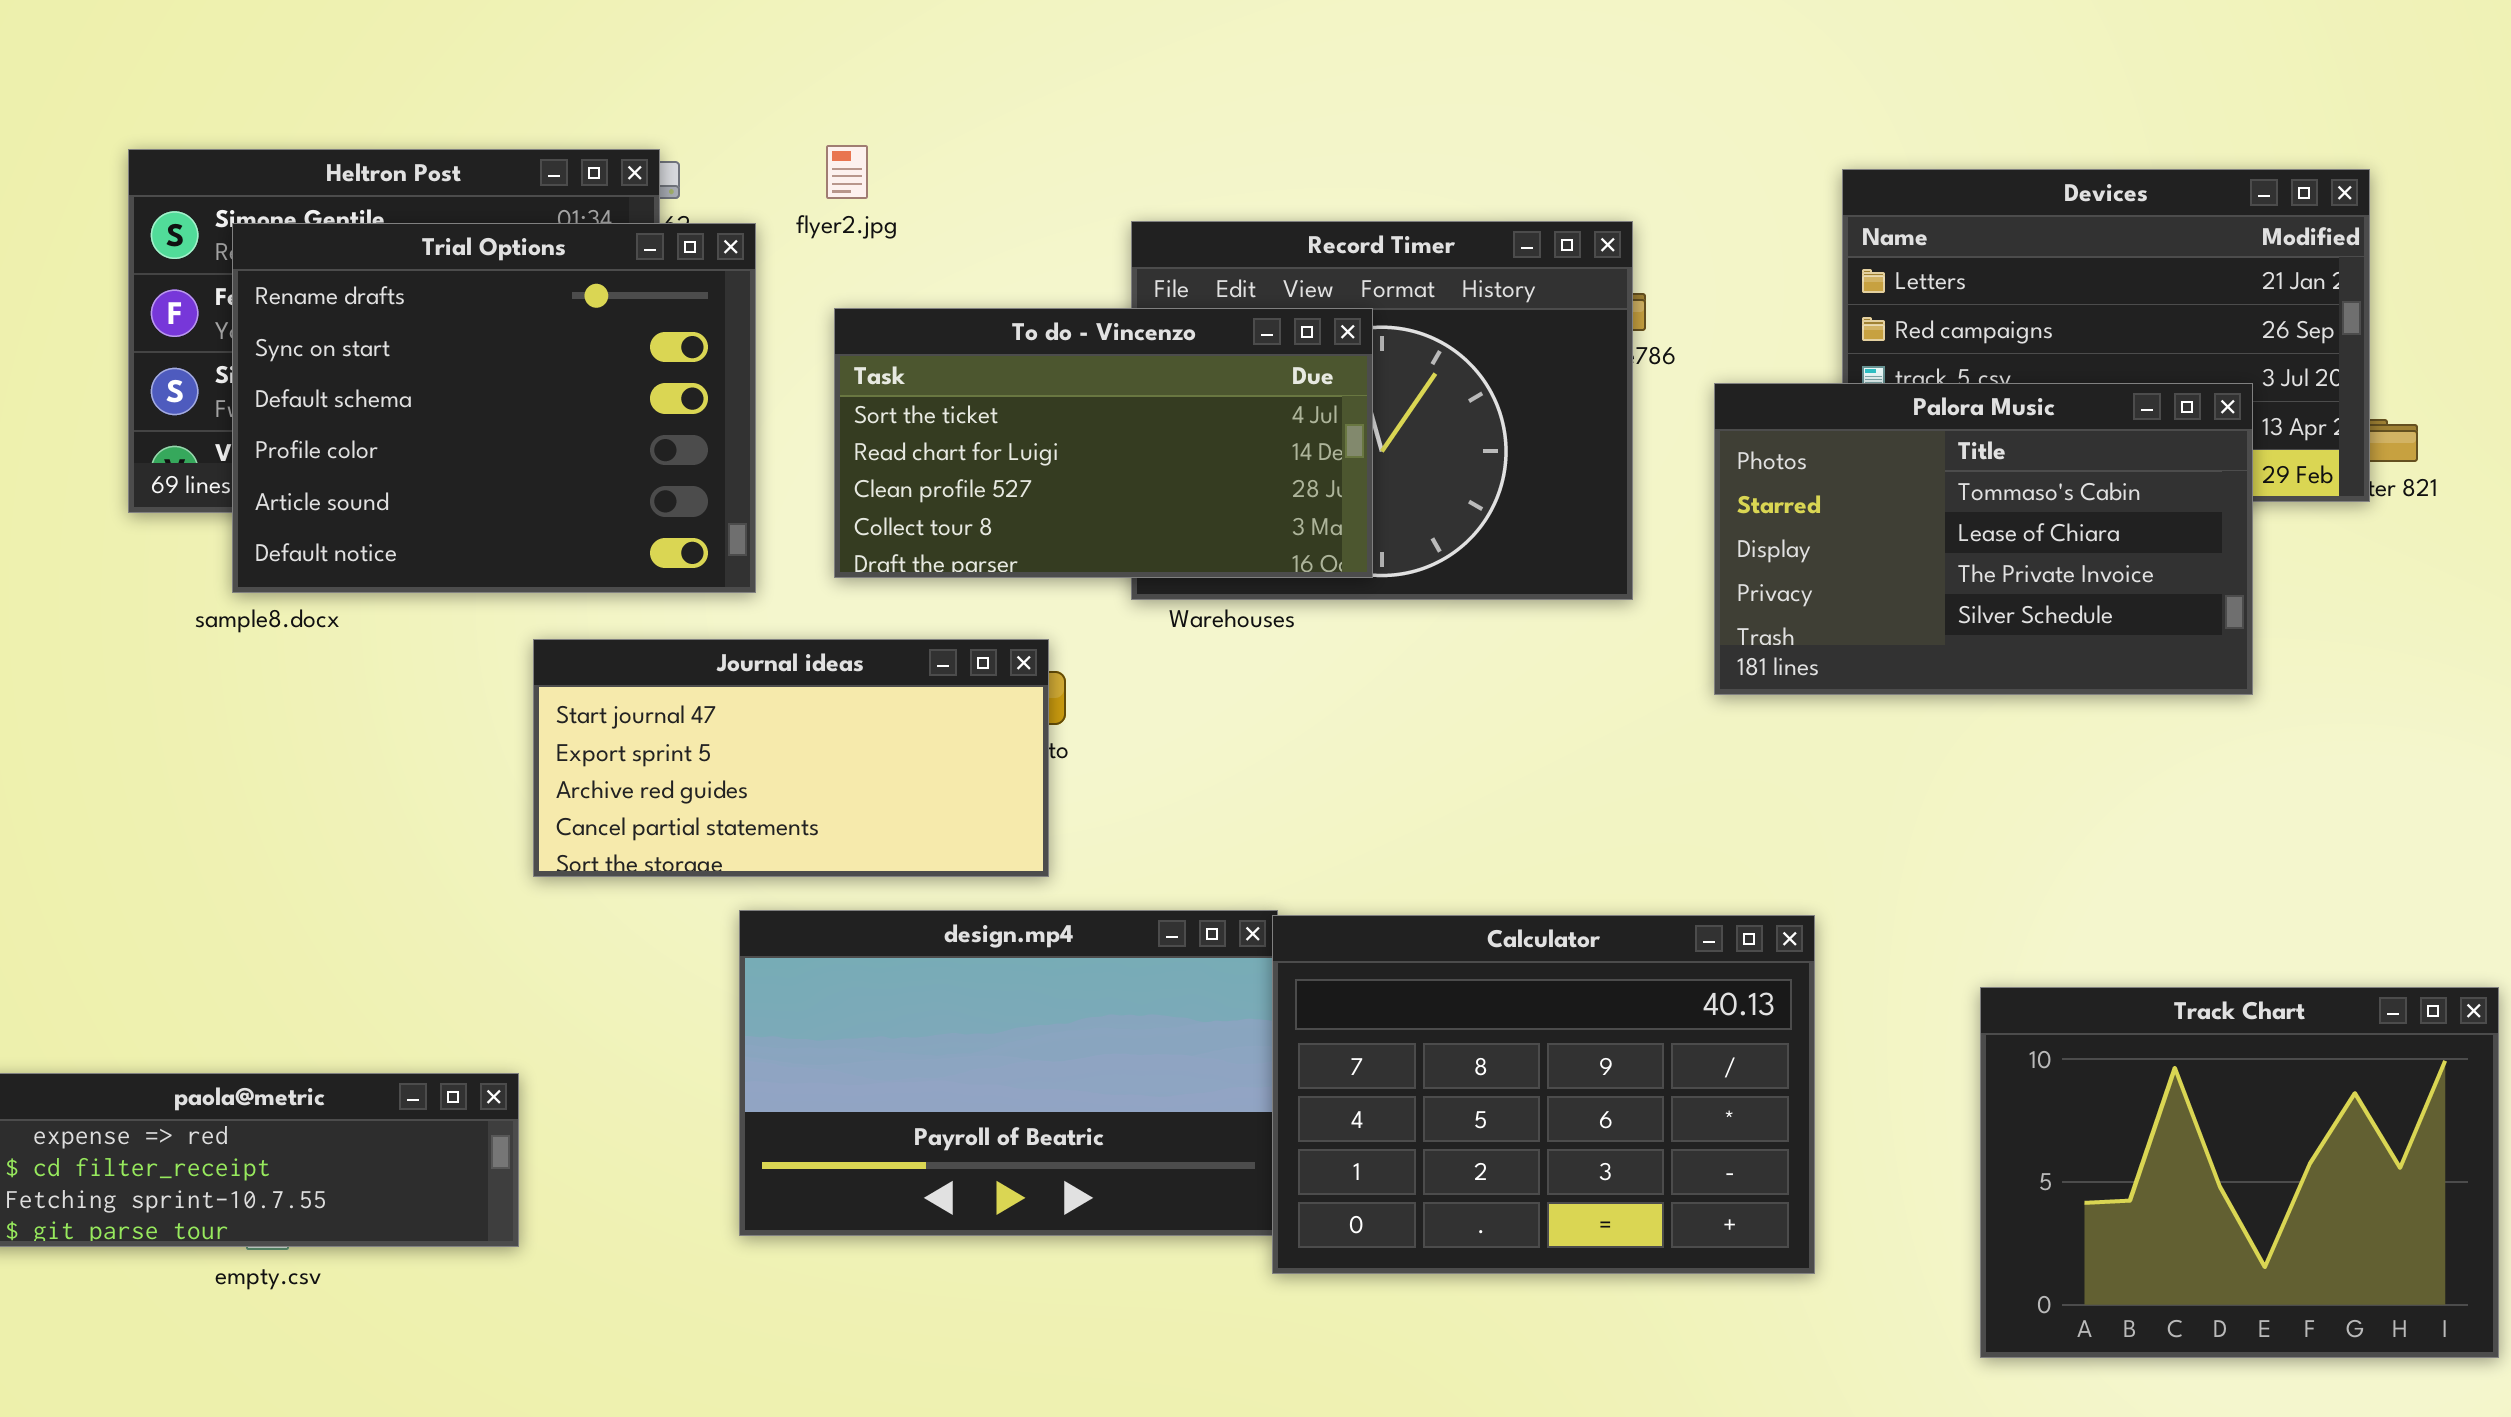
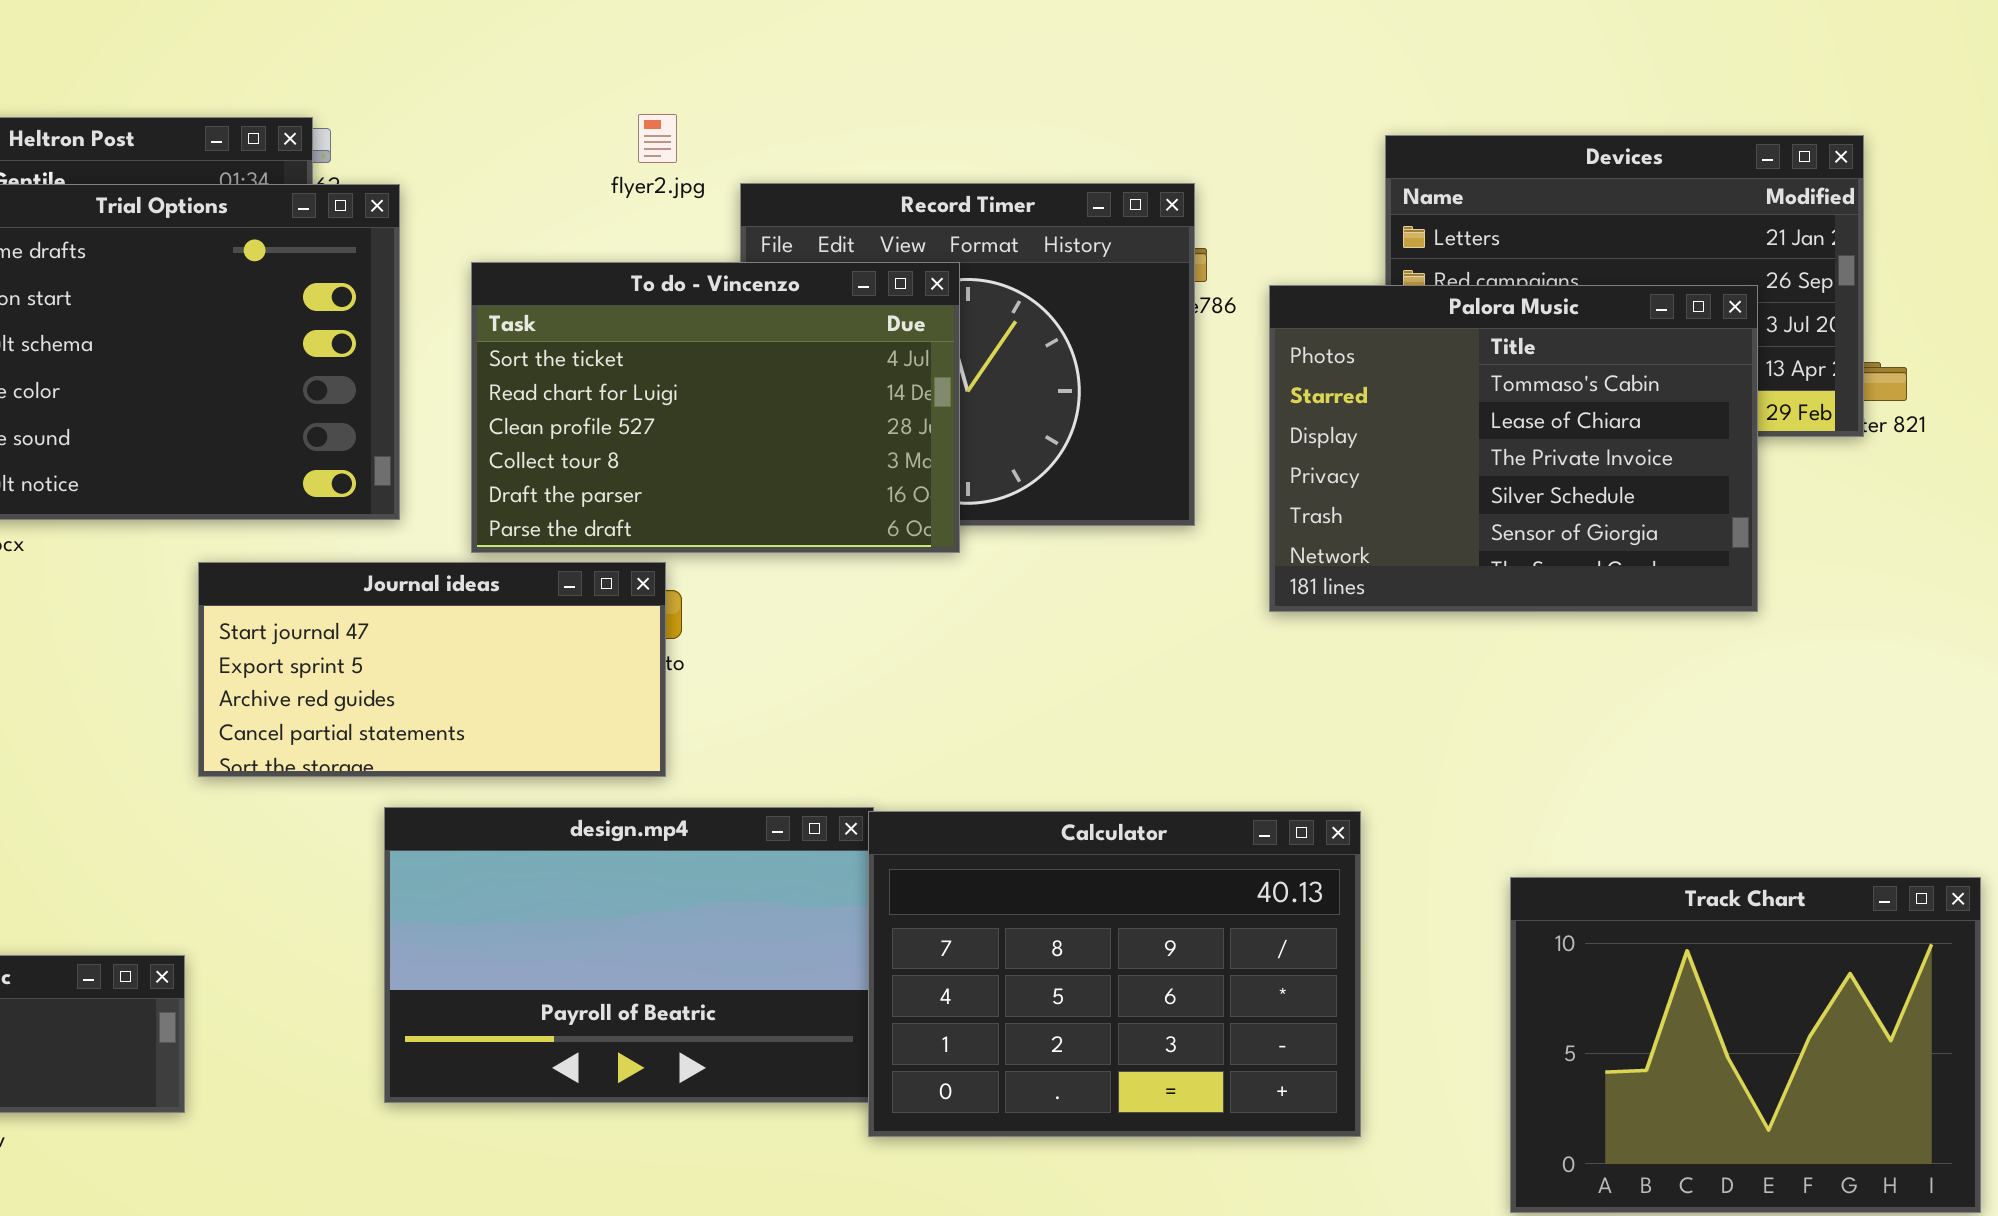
flyer2.jpg: [826,145,868,199] -> [638,114,677,163], moved
To do - Vincenzo: [834,308,1373,578] -> [471,262,960,553], resized
Palora Music: [1714,383,2253,695] -> [1269,285,1758,612], resized

